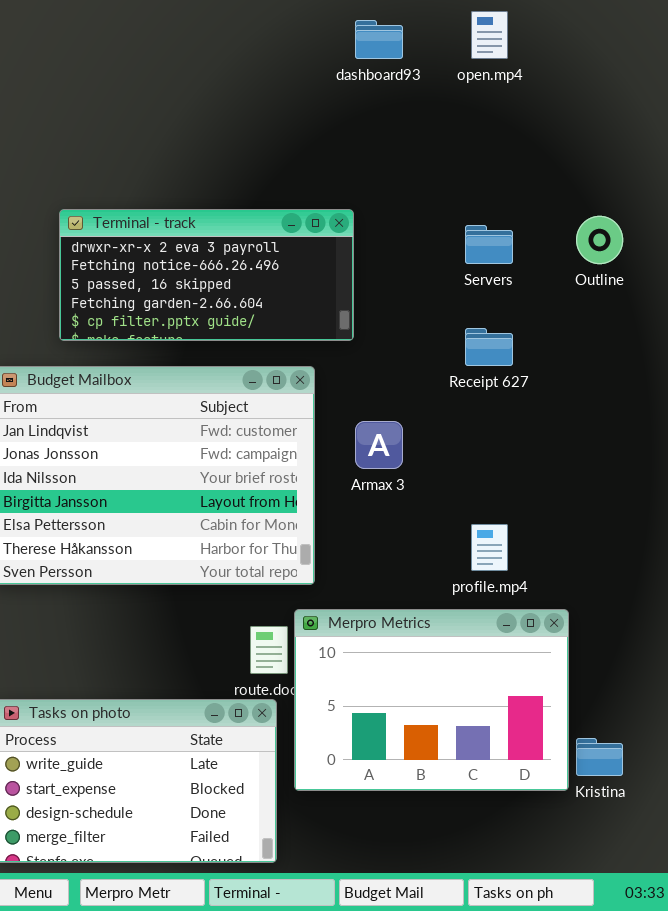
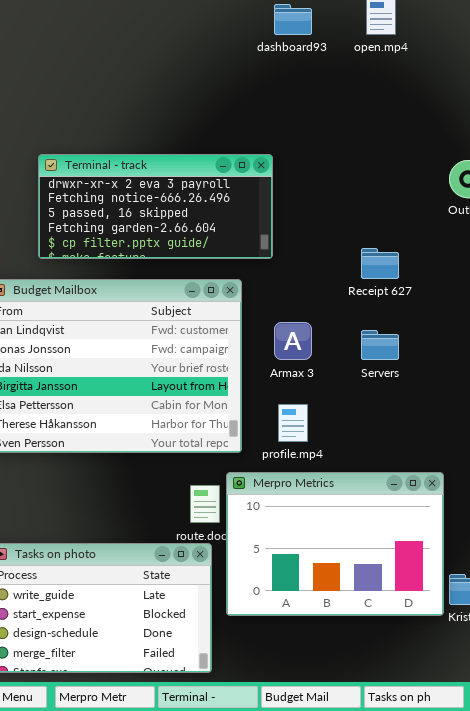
Servers: [465,225,513,264] -> [361,330,399,360], moved
profile.mp4: [471,524,508,571] -> [278,404,308,442], moved

